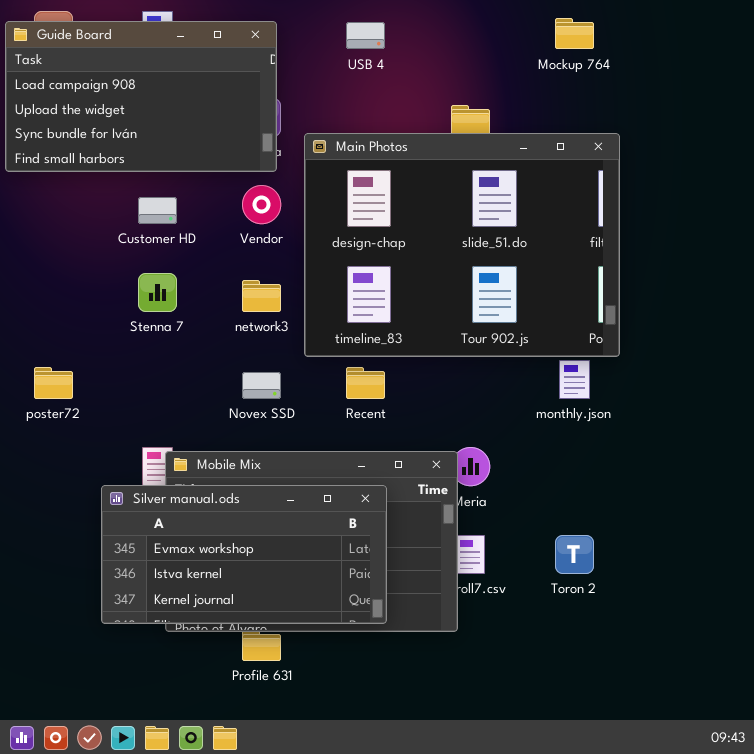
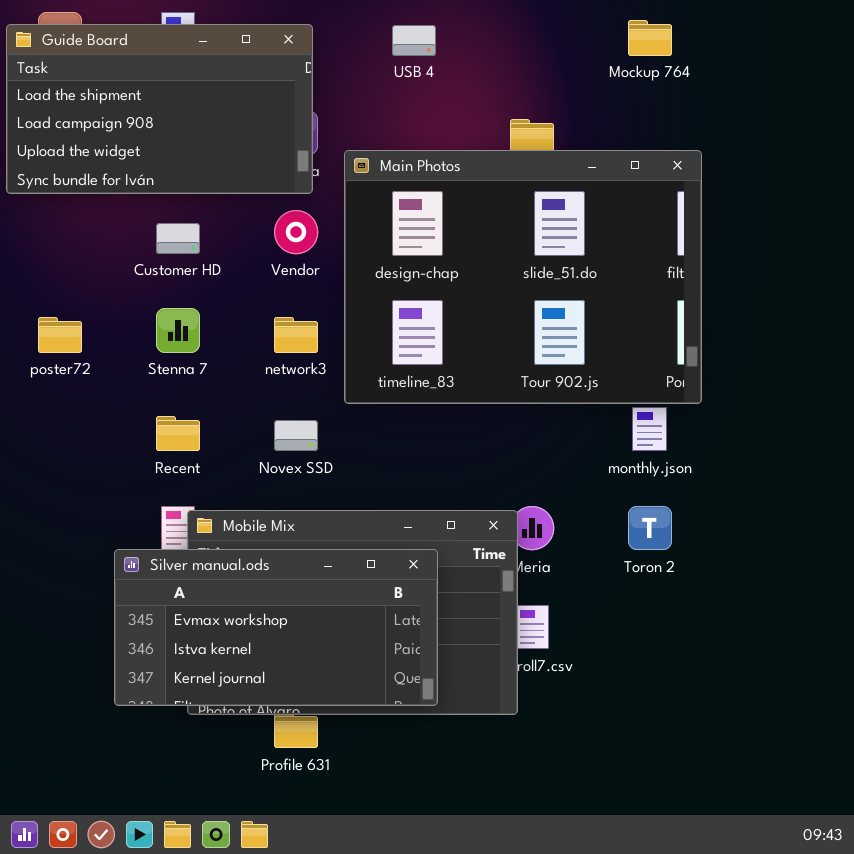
Guide Board: [5,21,277,172] -> [6,24,313,194], scrolled up 1 row
poster72: [34,367,73,399] -> [38,317,82,353], moved
Recent: [346,367,385,399] -> [156,416,200,451], moved
Toron 2: [555,535,594,574] -> [628,506,672,550], moved

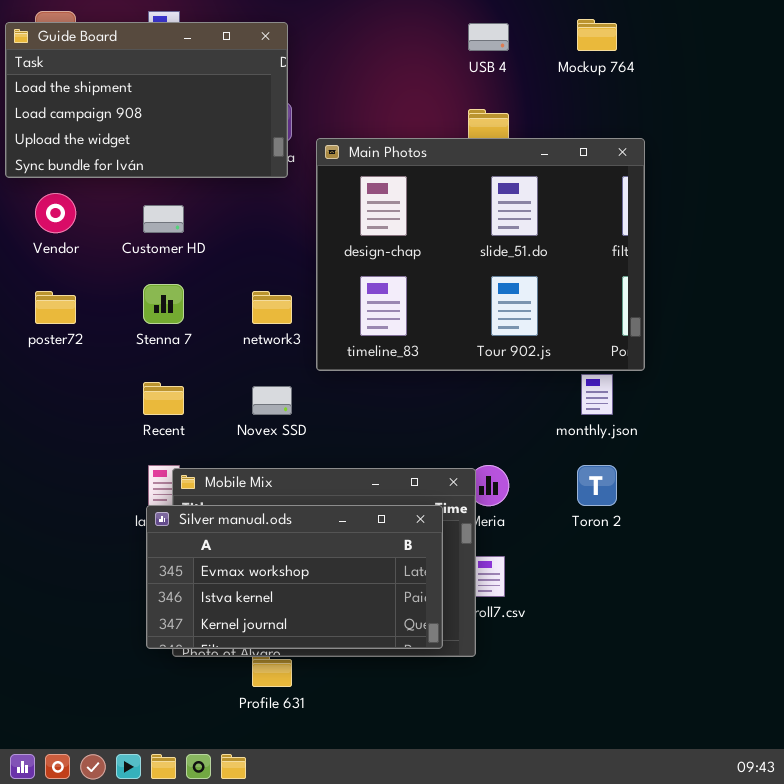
USB 4: [392,25,436,56] -> [468,23,509,51], moved
Vendor: [274,210,318,254] -> [35,193,76,233], moved
Silver manual.ods: [114,549,438,706] -> [146,505,443,649], moved

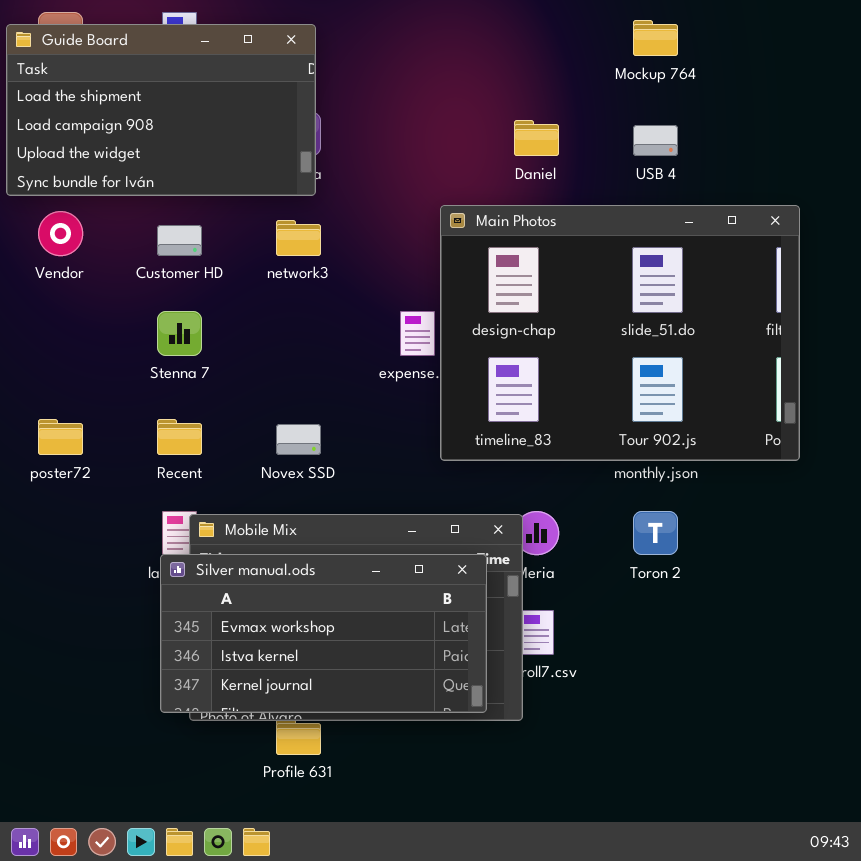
USB 4: [468,23,509,51] -> [633,125,678,156], moved
Main Photos: [316,138,645,371] -> [440,205,800,461], moved
poster72: [35,291,76,324] -> [38,419,83,455], moved
network3: [252,291,292,324] -> [276,220,321,256], moved

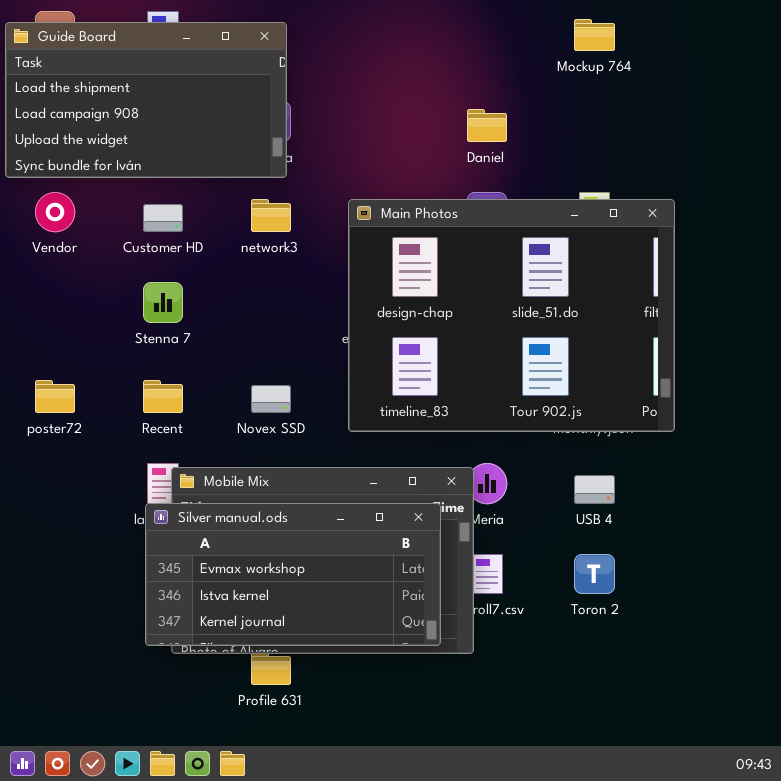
USB 4: [633,125,678,156] -> [574,475,615,504], moved
Main Photos: [440,205,800,461] -> [348,199,675,432], moved
Toron 2: [633,511,678,555] -> [574,554,615,594], moved

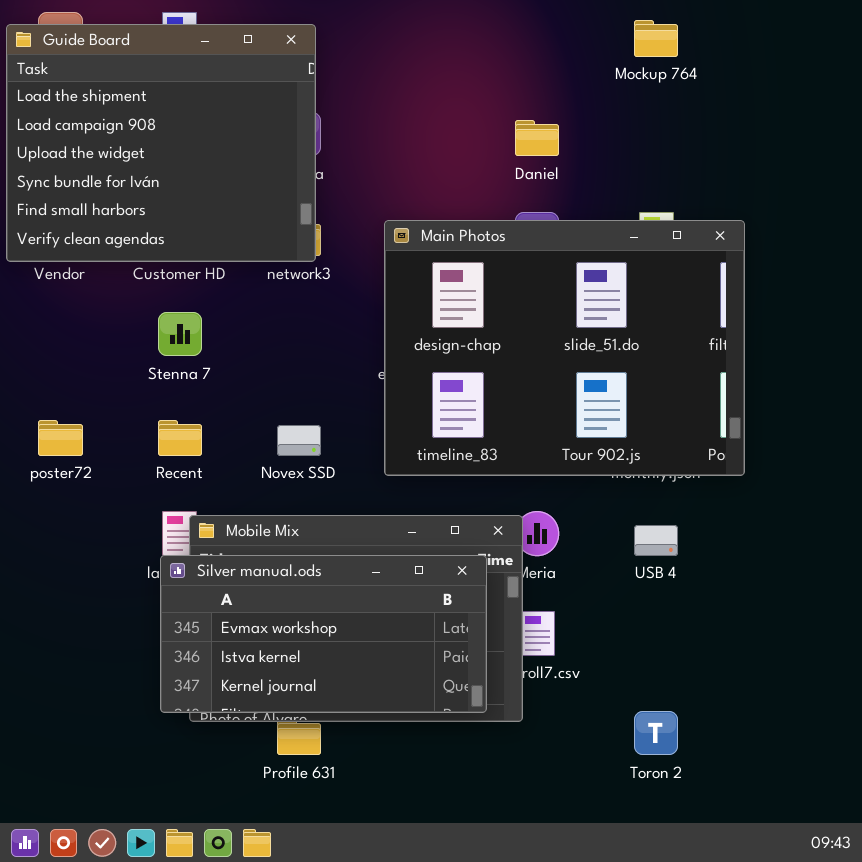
Guide Board: [5,22,287,178] -> [6,24,316,262], resized
Toron 2: [574,554,615,594] -> [634,711,678,755], moved

